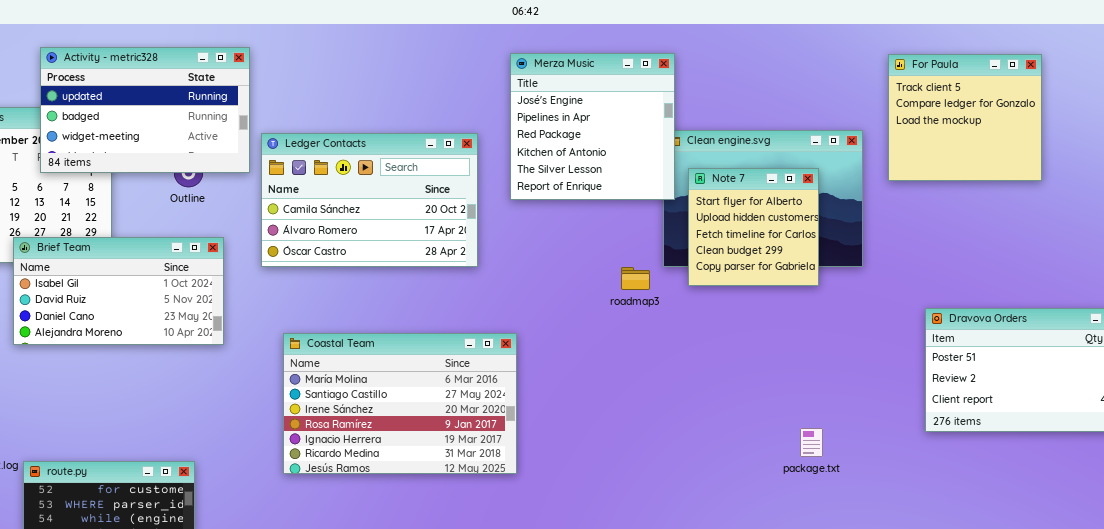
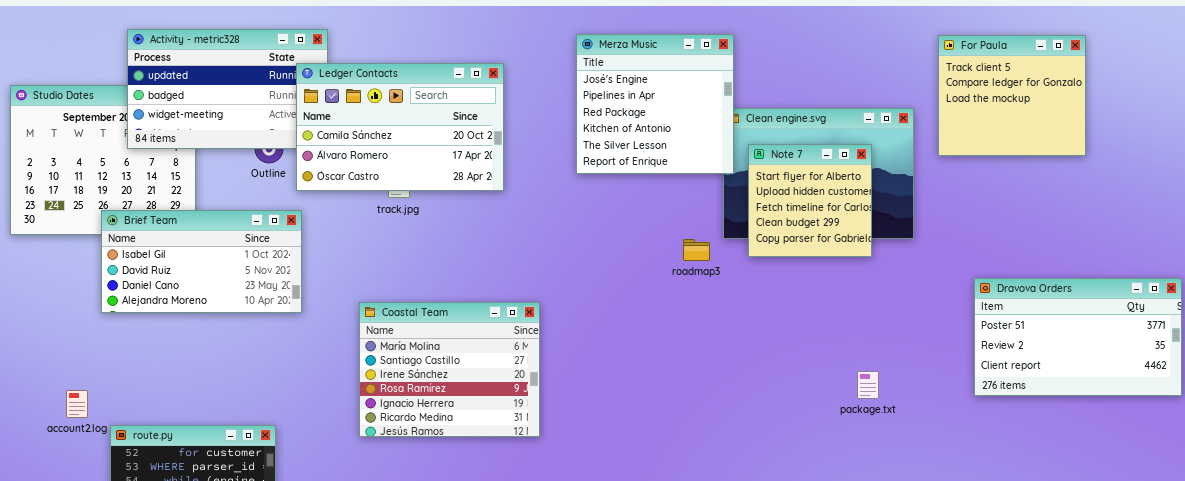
Ledger Contacts: [261,133,478,267] -> [296,63,504,191], moved
Coastal Team: [283,333,517,474] -> [359,302,540,437], resized
package.txt: [800,428,823,457] -> [857,371,879,399], moved

